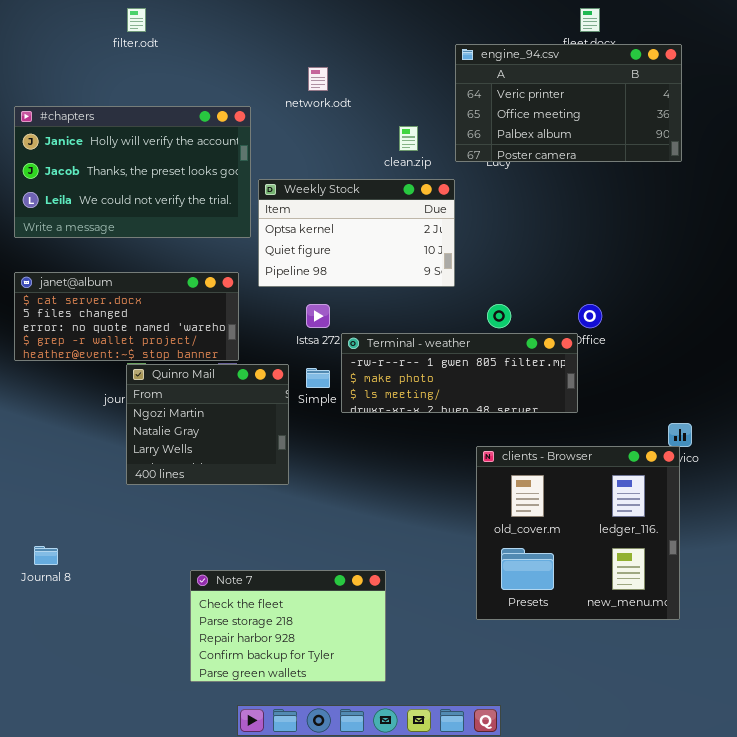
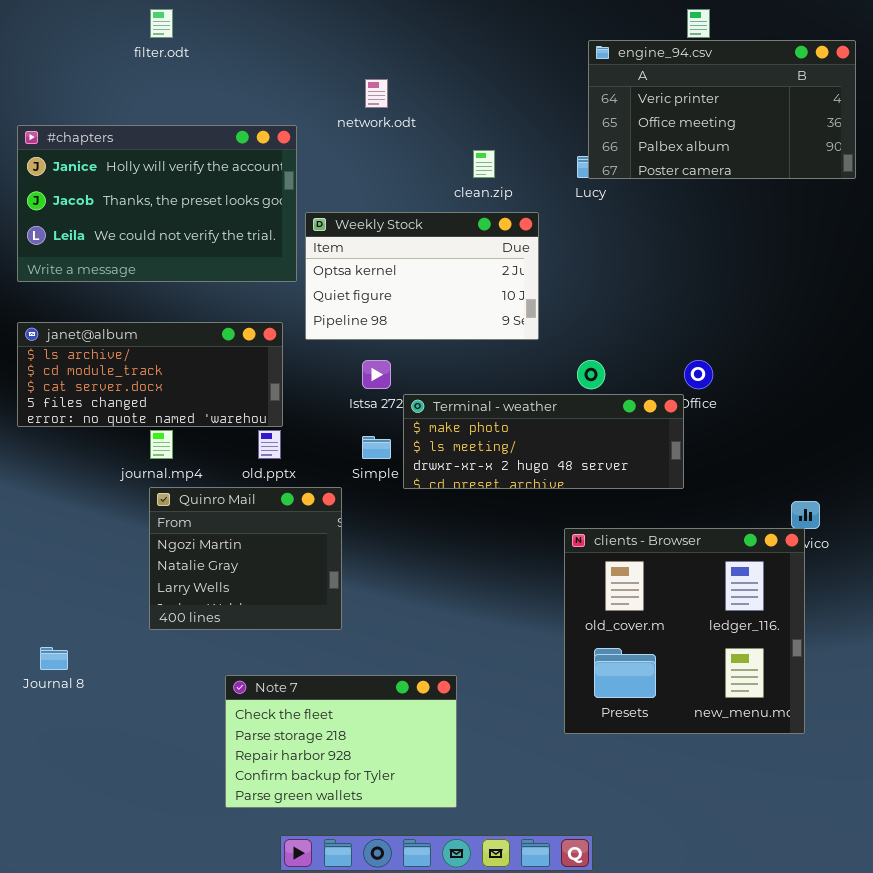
engine_94.csv: [455,44,682,162] -> [588,40,856,179], moved
janet@album: [14,272,239,361] -> [17,322,283,427], scrolled up 2 rows
Terminal - weather: [341,333,578,413] -> [403,394,684,489], scrolled down 1 row
Quinro Mail: [126,364,289,485] -> [149,487,342,630], moved

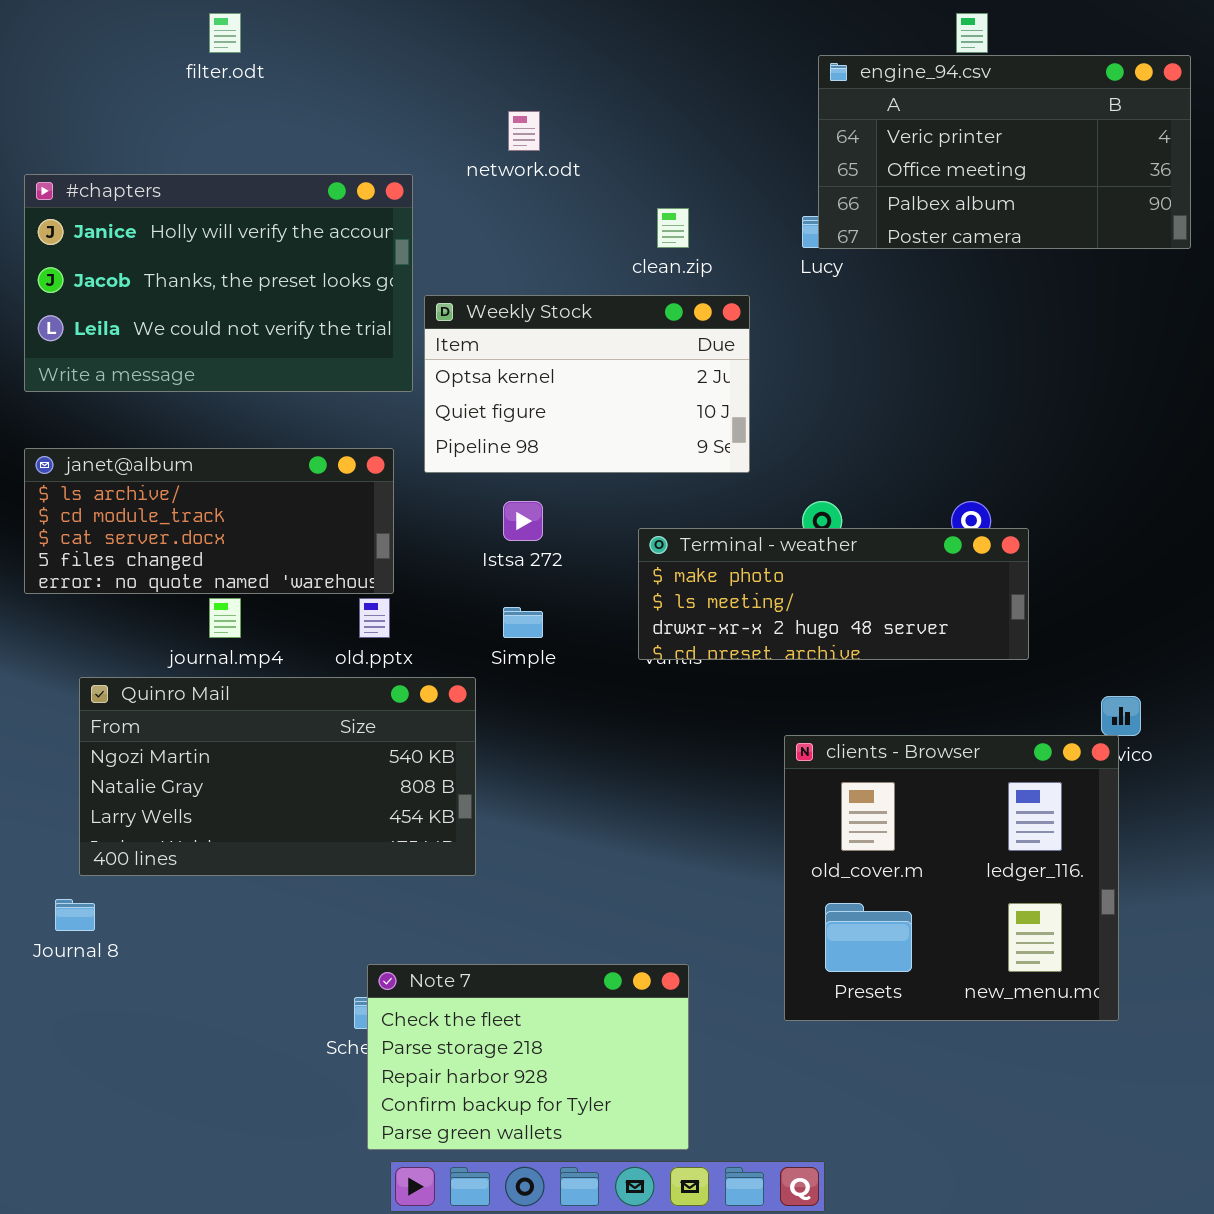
Terminal - weather: [403,394,684,489] -> [638,528,1029,660], moved
Quinro Mail: [149,487,342,630] -> [79,677,476,876], resized
Note 7: [225,675,457,808] -> [367,964,689,1150], moved

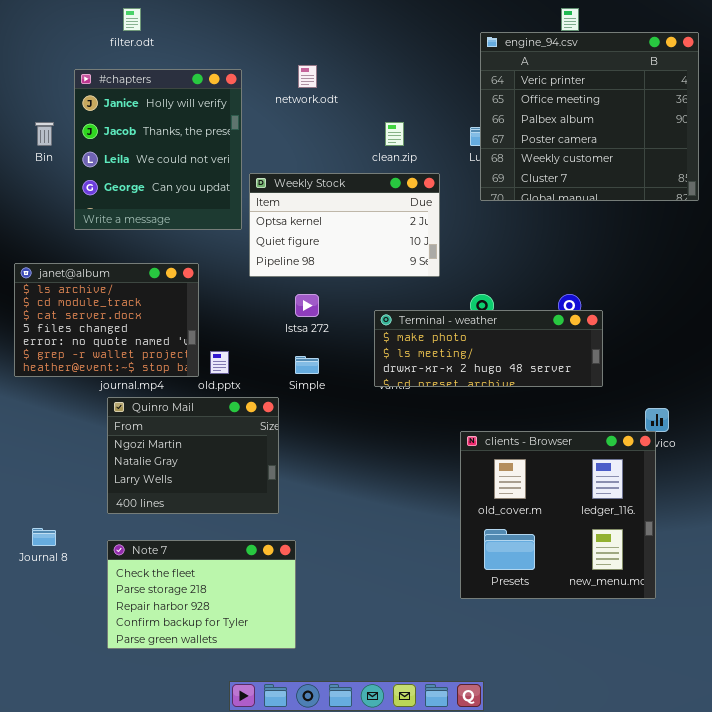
engine_94.csv: [818,55,1191,249] -> [480,32,699,201], resized
#chapters: [24,174,413,392] -> [74,69,242,230], resized
janet@album: [24,448,394,594] -> [14,263,199,377], resized
Quinro Mail: [79,677,476,876] -> [107,397,279,514], resized
Note 7: [367,964,689,1150] -> [107,540,296,649], moved

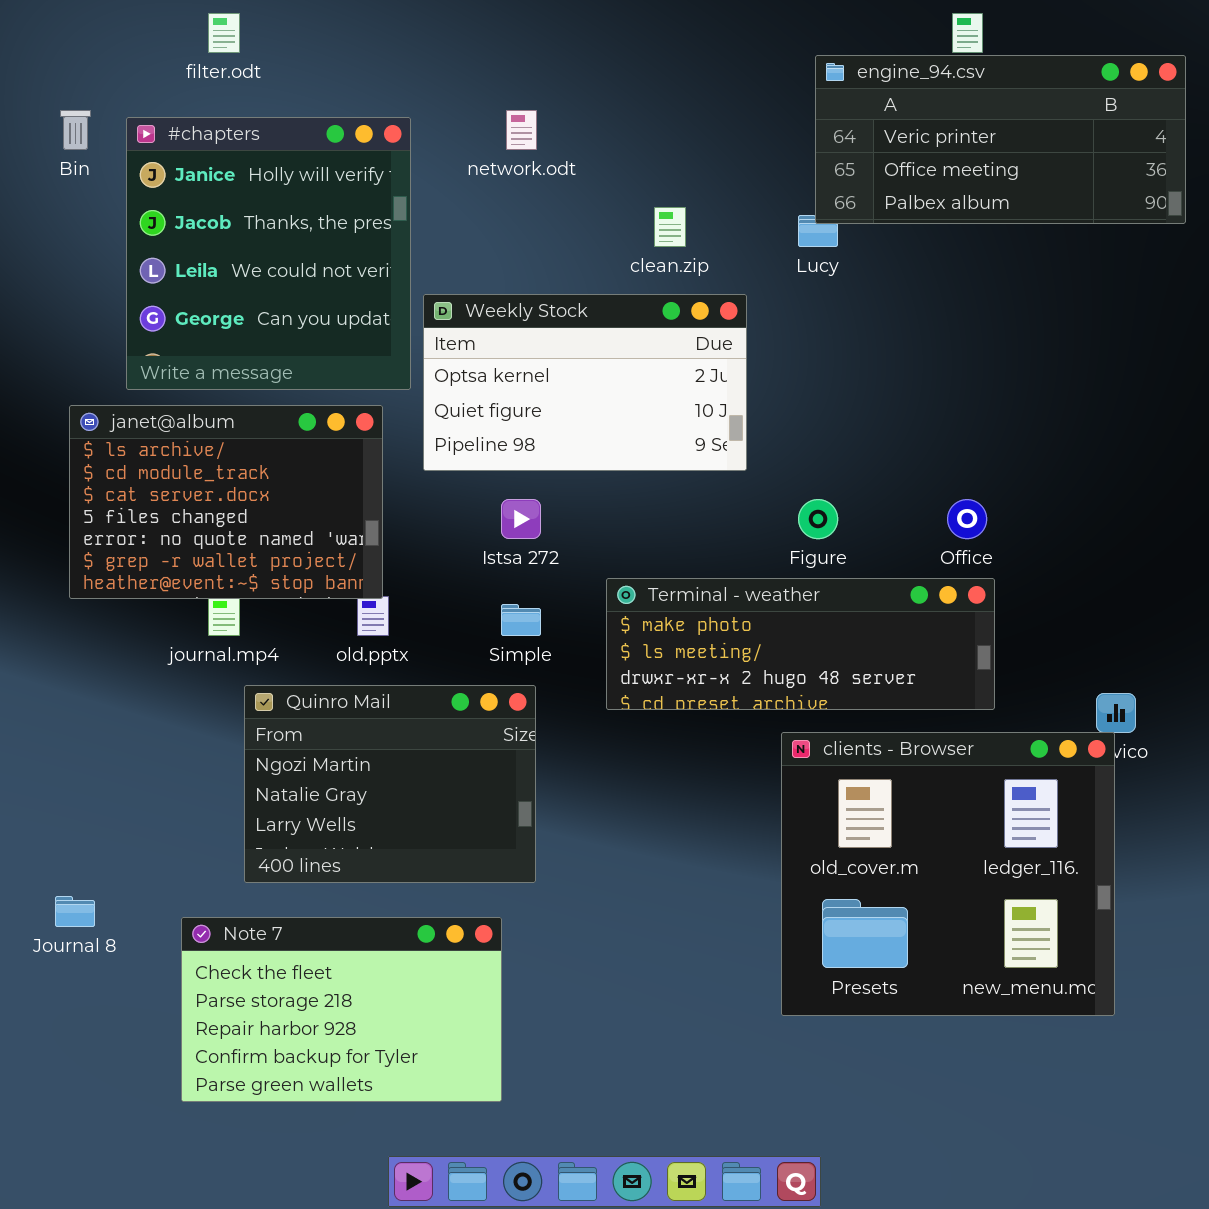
engine_94.csv: [480,32,699,201] -> [815,55,1186,224], resized
Bin: [35,122,54,146] -> [60,110,91,150], moved
janet@album: [14,263,199,377] -> [69,405,383,599], moved
Terminal - weather: [374,310,603,387] -> [606,578,995,710], moved
Quinro Mail: [107,397,279,514] -> [244,685,536,883], moved

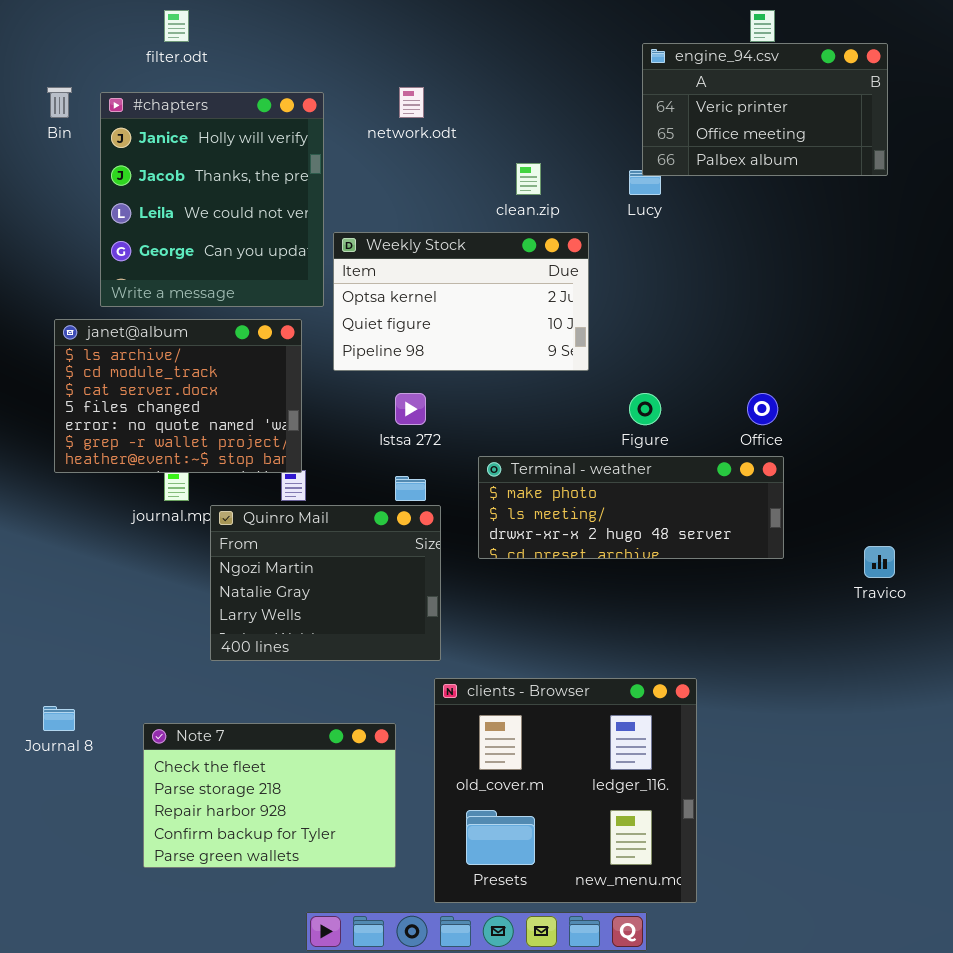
engine_94.csv: [815,55,1186,224] -> [642,43,888,176], resized
Quinro Mail: [244,685,536,883] -> [210,505,441,661], moved
clients - Browser: [781,732,1115,1016] -> [434,678,697,903], moved

